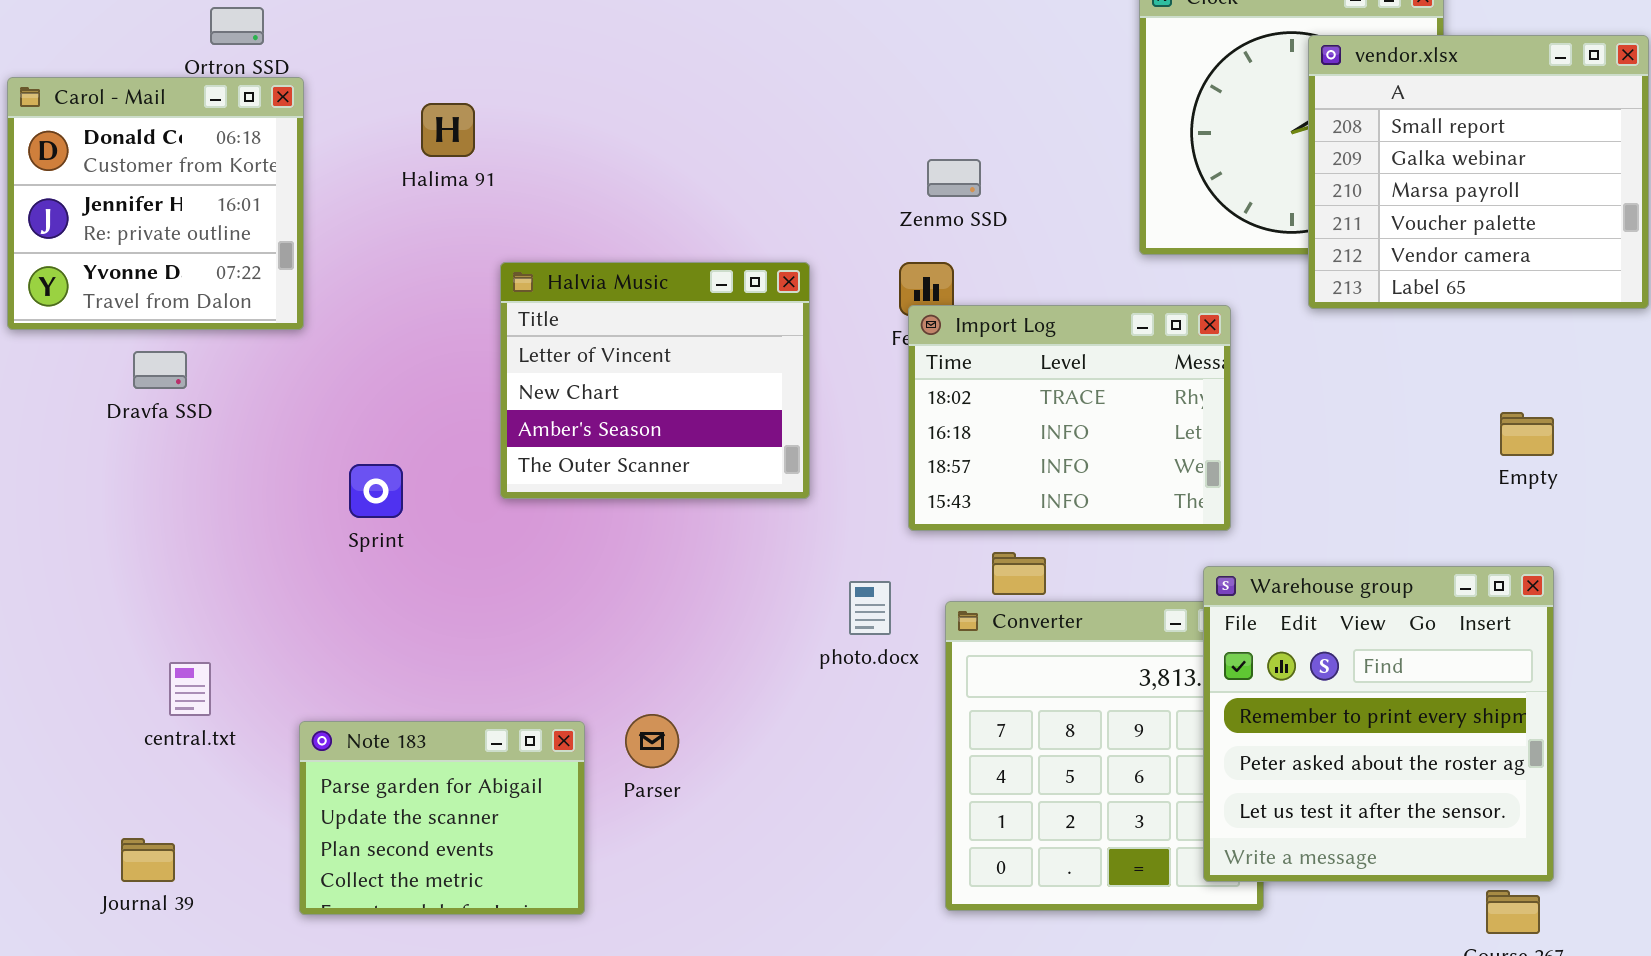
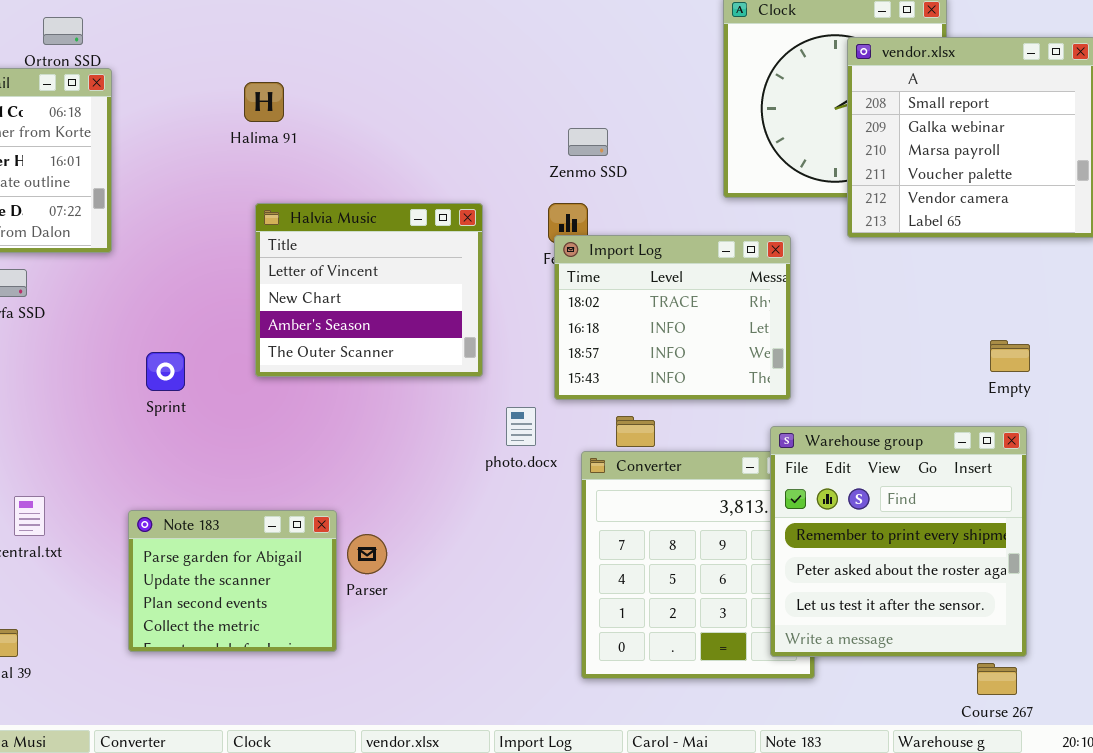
Halima 91: [421,103,475,157] -> [244,82,284,122], moved
Empty: [1500,412,1554,456] -> [990,340,1030,372], moved
photo.docx: [849,581,891,635] -> [506,407,536,446], moved
Note 183: [299,721,585,915] -> [128,510,337,652], moved

